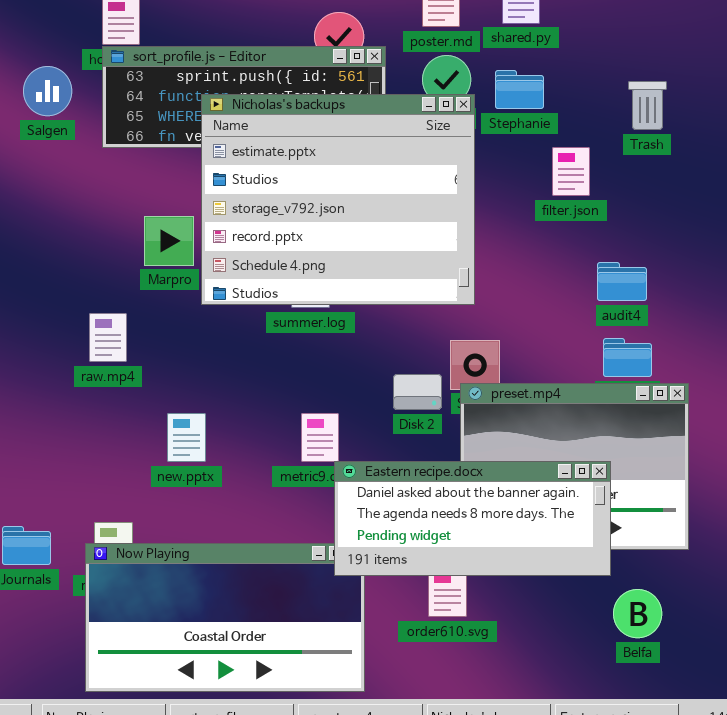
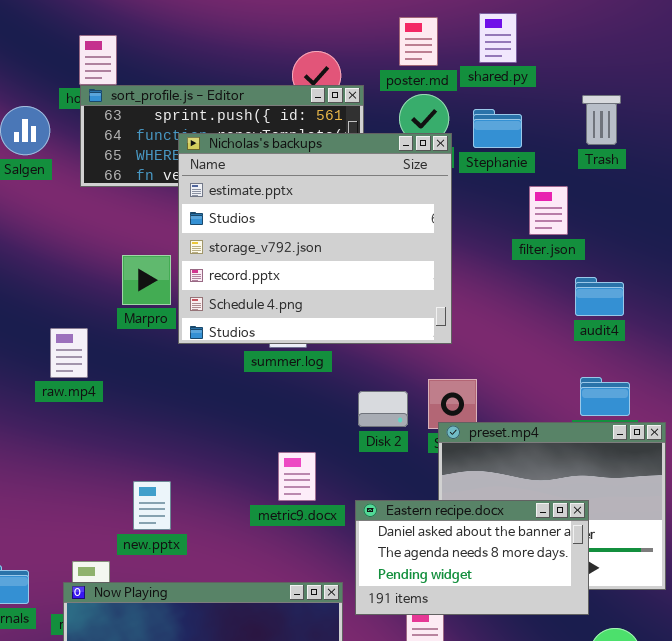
Trash: [628,81,667,130] -> [582,95,621,145], moved
audit4: [597,262,647,301] -> [575,277,624,316], moved
raw.mp4: [89,313,127,362] -> [50,328,88,378], moved
Disk 2: [393,374,442,410] -> [358,391,408,427], moved
new.pptx: [167,413,206,462] -> [133,481,171,530], moved
Eastern recipe.docx: [334,461,611,576] -> [355,500,589,615], resized

